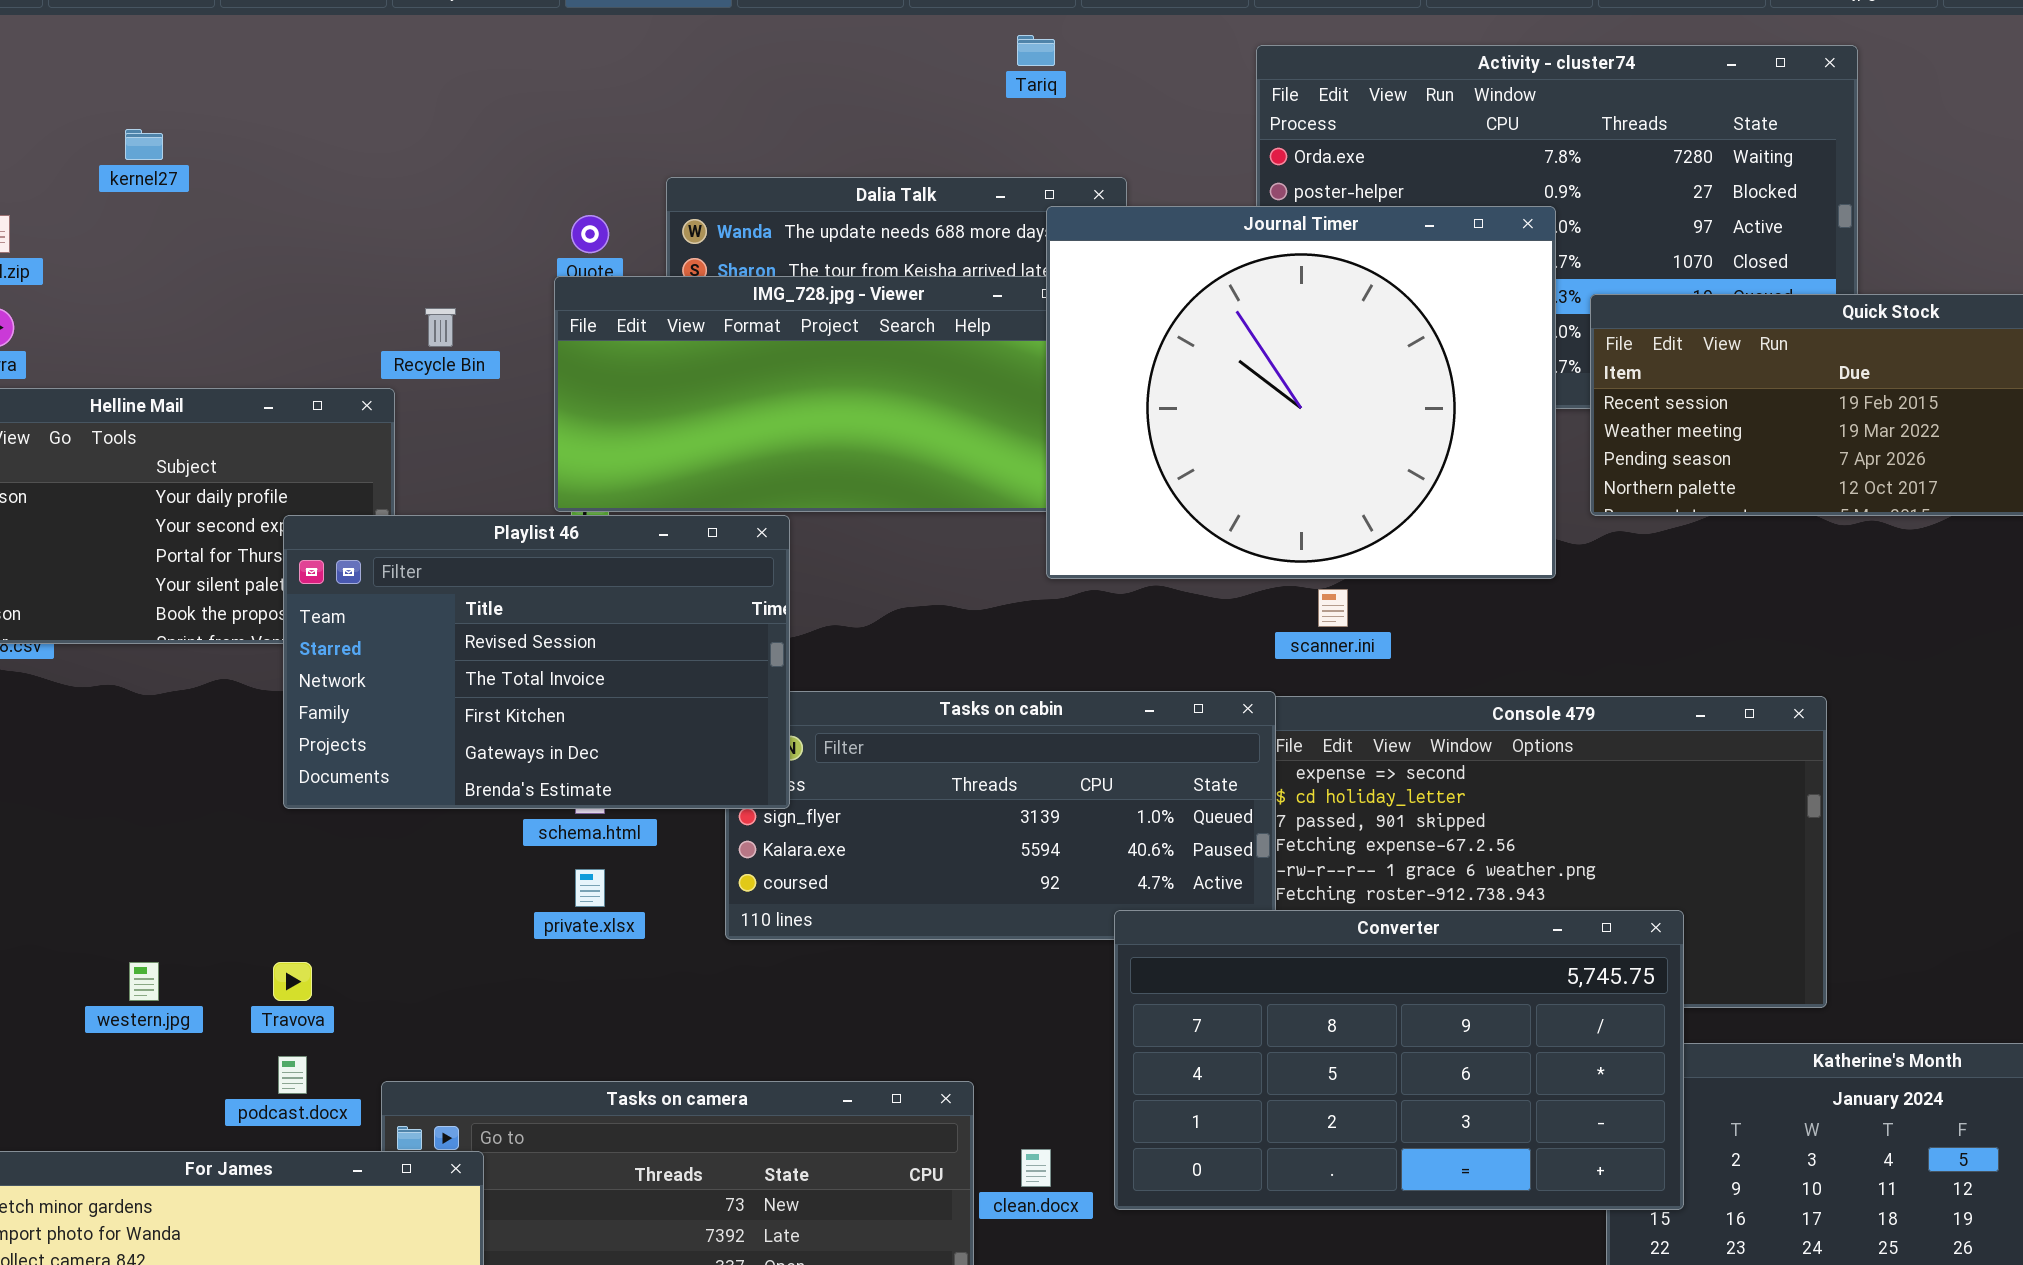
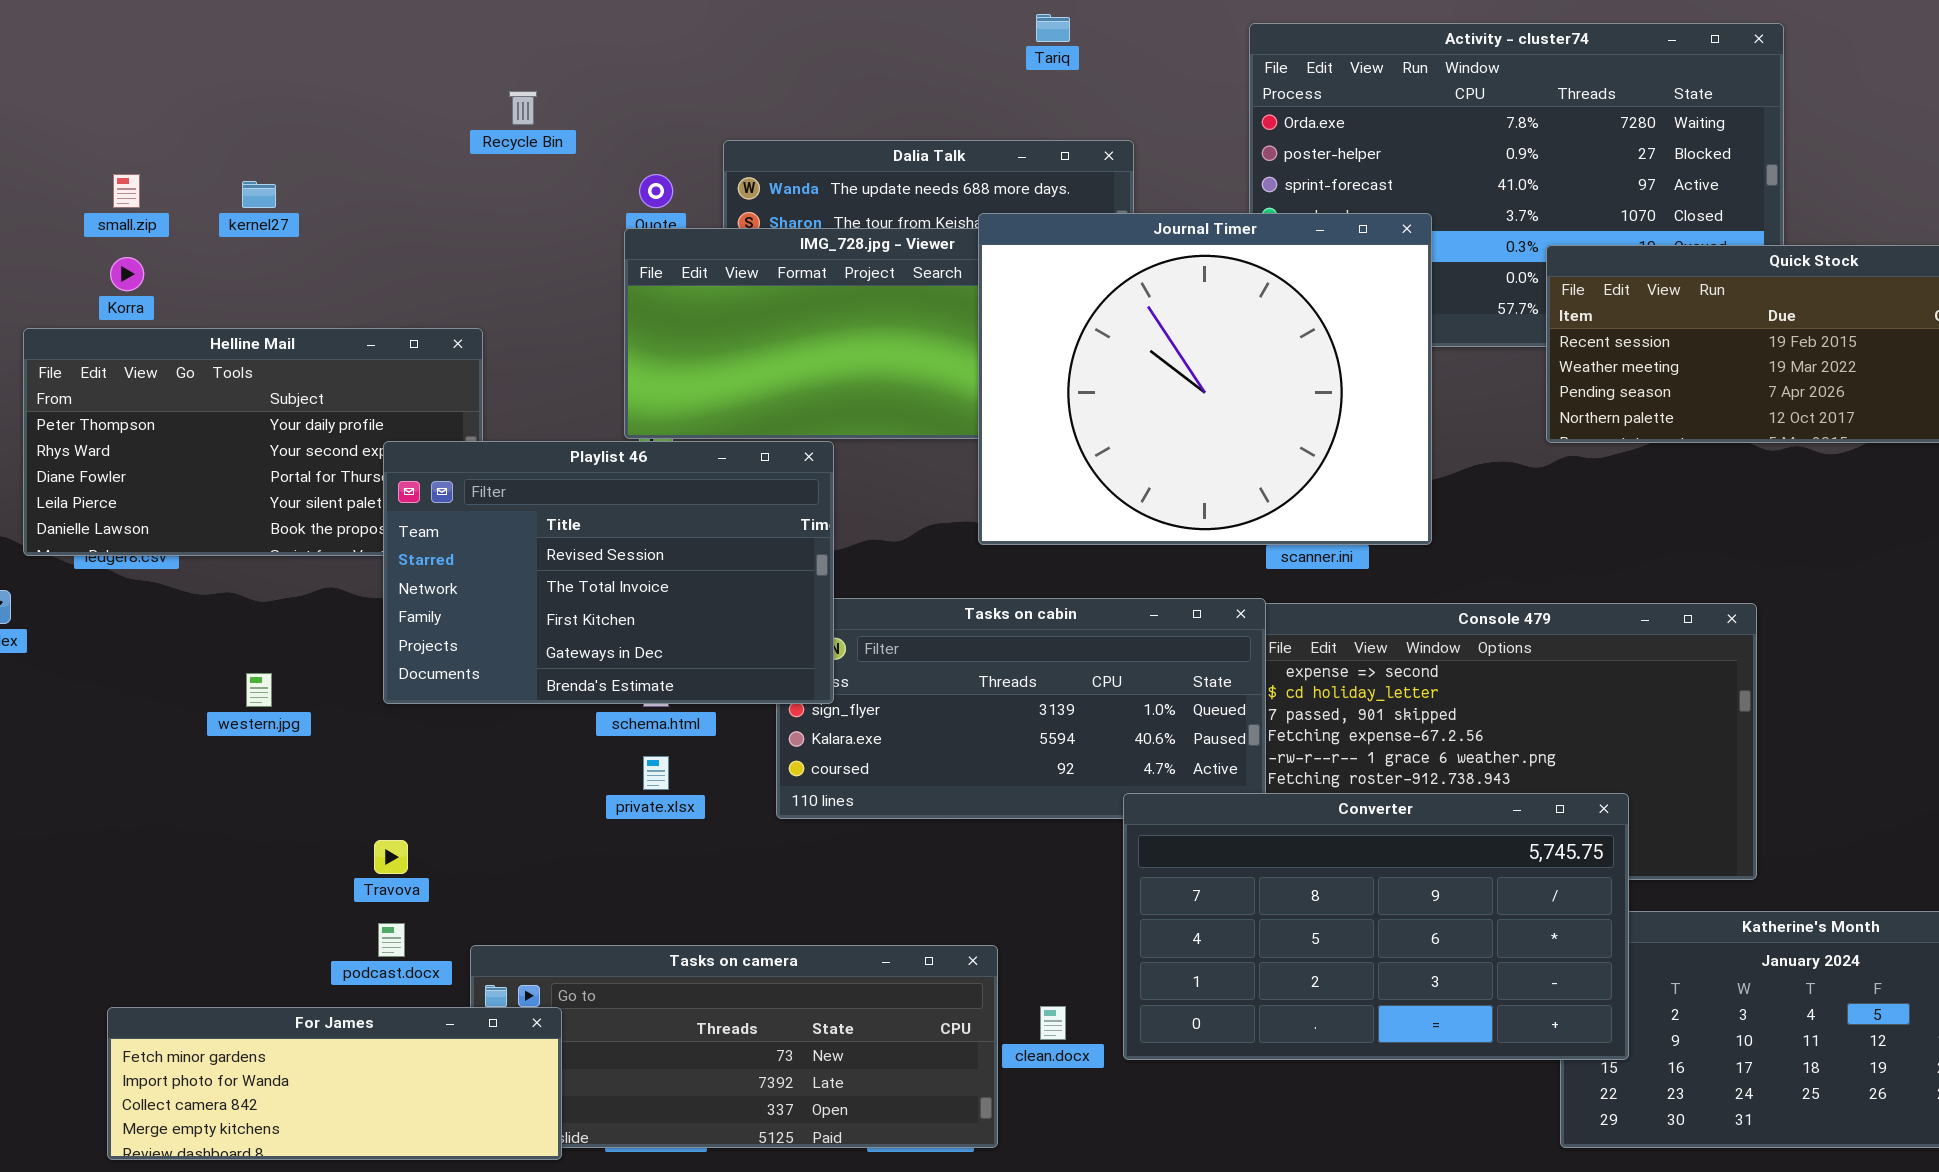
kernel27: [125,129,163,160] -> [242,181,276,208], moved
Journal Timer: [1046,206,1556,579] -> [978,213,1432,545], moved
Recycle Bin: [425,308,456,347] -> [509,91,537,125], moved
western.jpg: [129,962,159,1001] -> [246,673,272,707], moved

